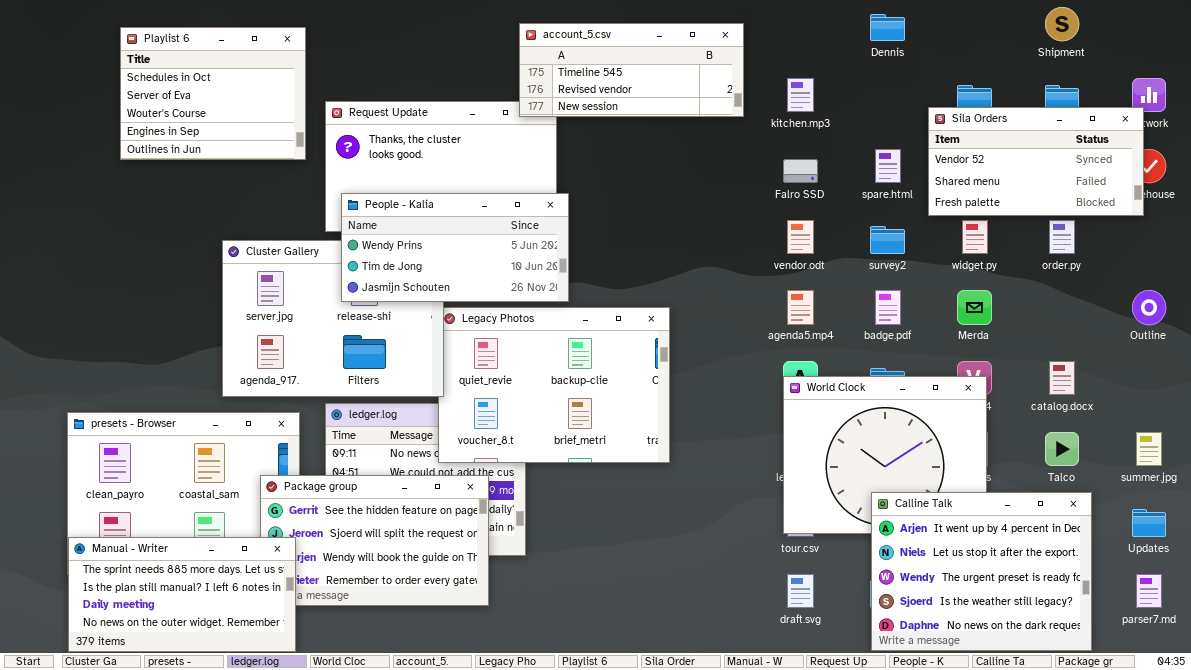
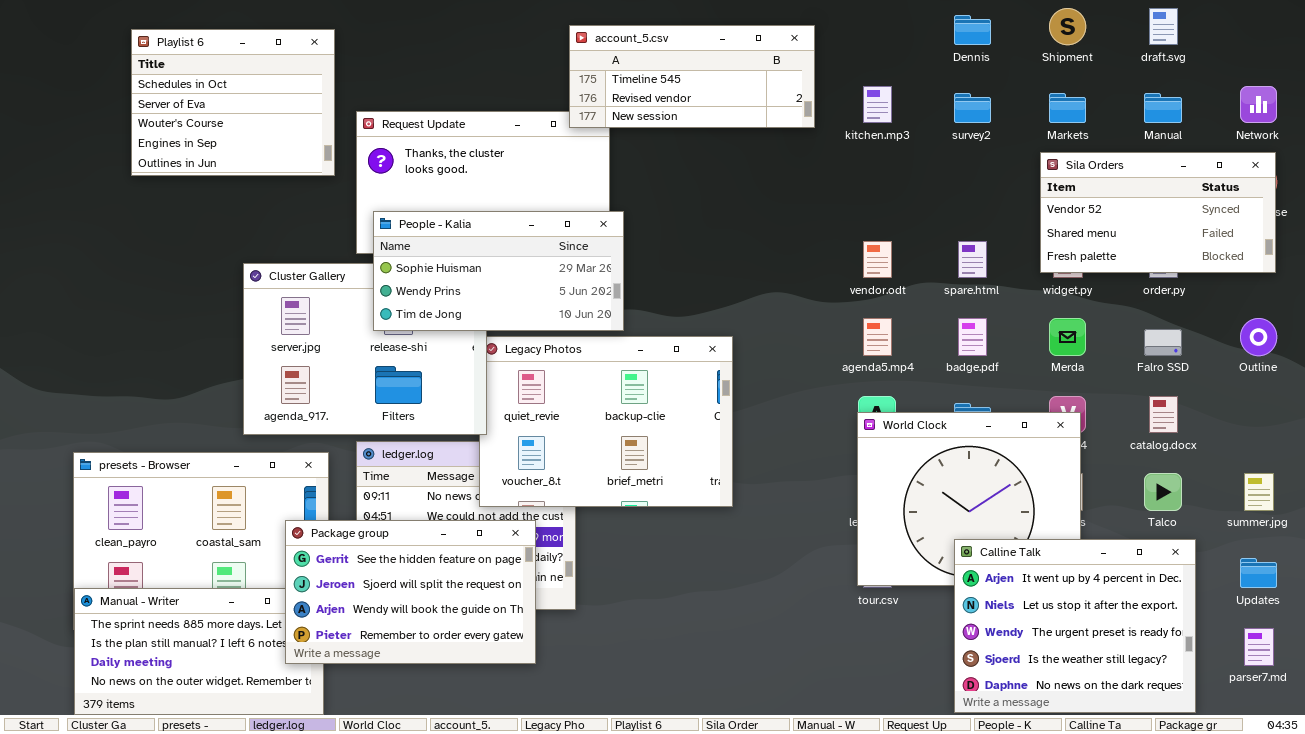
Shipment: [1045,7,1079,41] -> [1049,8,1086,45], moved
Sila Orders: [928,107,1144,216] -> [1040,152,1276,273], moved
spare.html: [875,149,901,183] -> [958,241,987,278], moved
Falro SSD: [783,159,818,183] -> [1144,329,1182,356], moved
People - Kalia: [341,193,569,302] -> [373,211,624,331], scrolled up 1 row
survey2: [870,226,905,254] -> [954,93,991,123], moved
Package group: [260,475,489,606] -> [285,520,536,664], raised
draft.svg: [787,574,814,608] -> [1149,8,1178,45], moved

